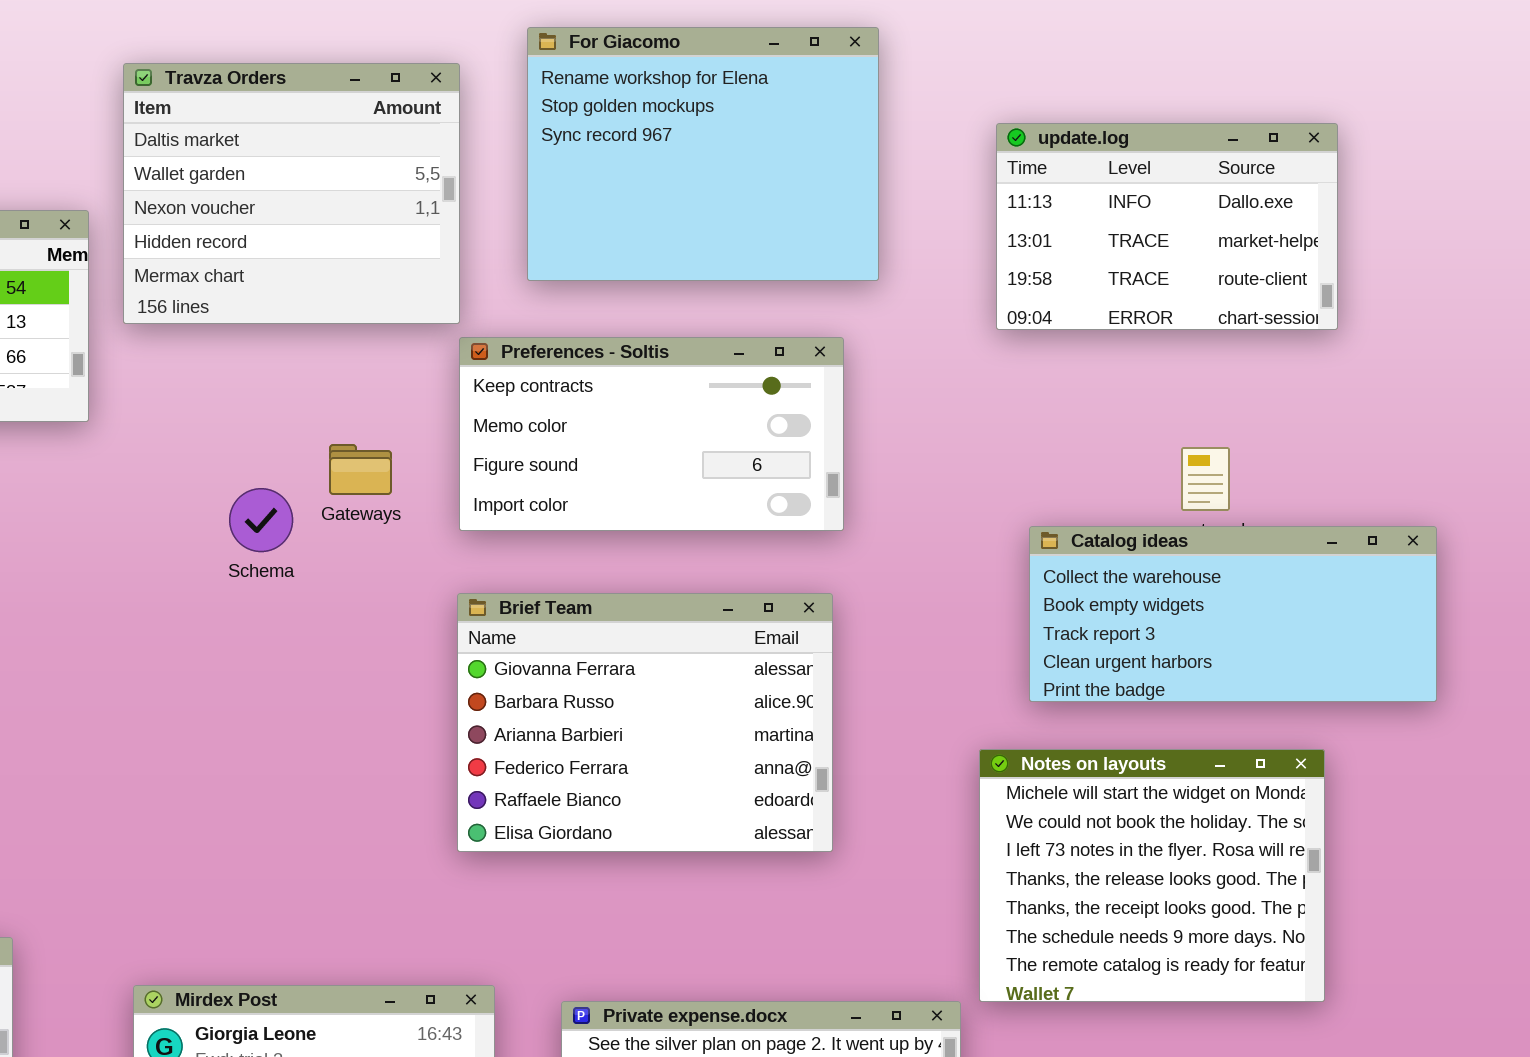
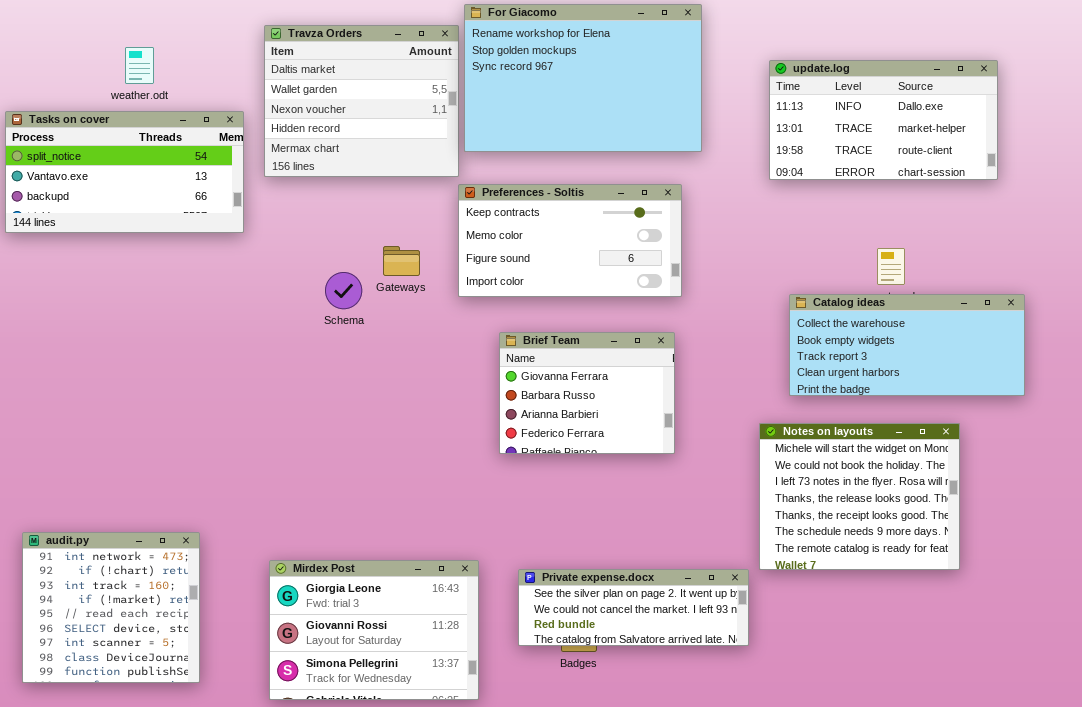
For Giacomo: [527,27,879,281] -> [464,4,702,152], resized
update.log: [996,123,1338,330] -> [769,60,998,180], resized
Brief Team: [457,593,833,852] -> [499,332,675,454], resized

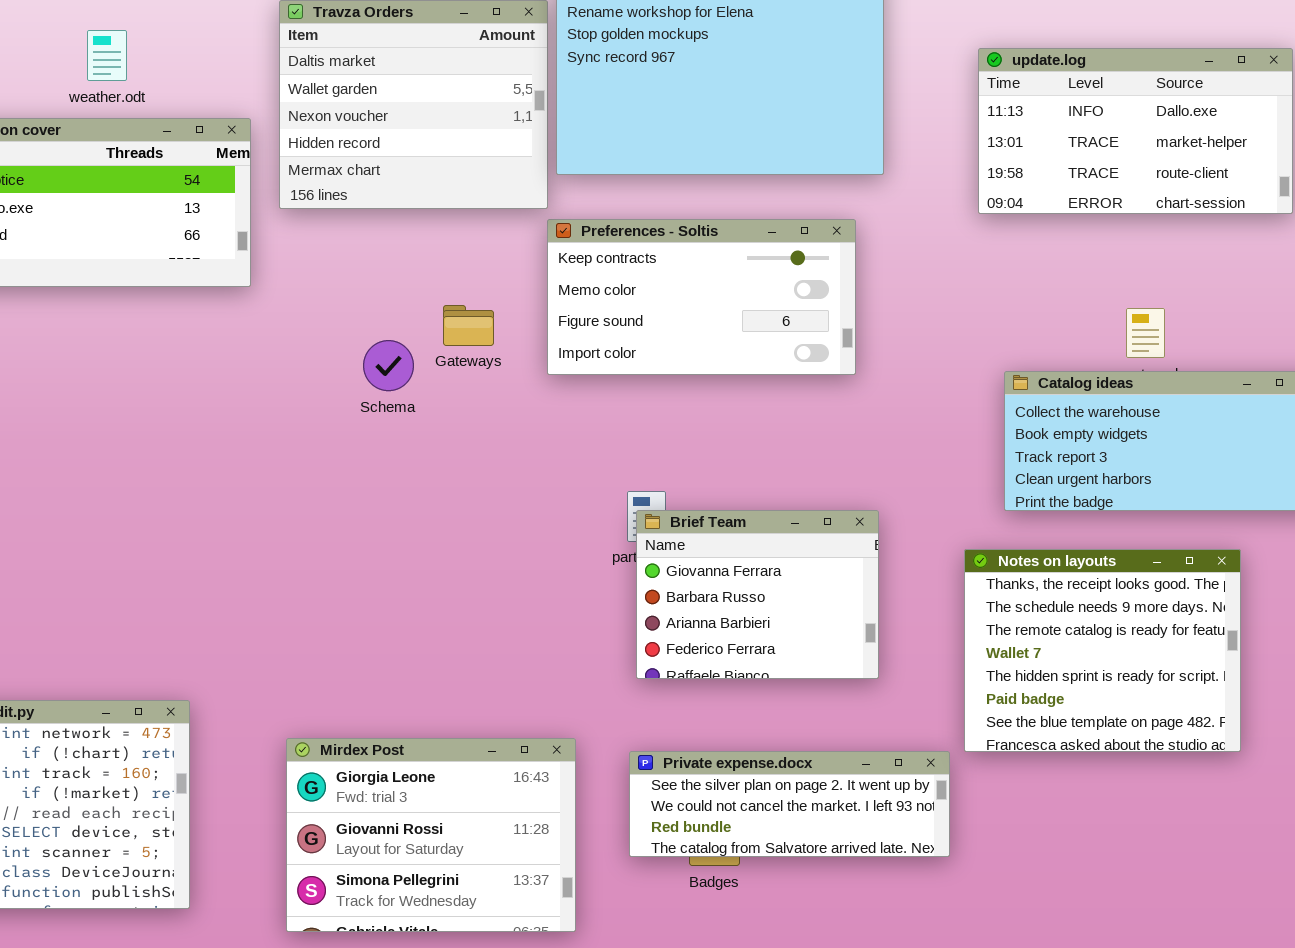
Brief Team: [499,332,675,454] -> [636,510,879,679], moved
Notes on layouts: [759,423,960,570] -> [964,549,1241,752], scrolled down 4 rows

